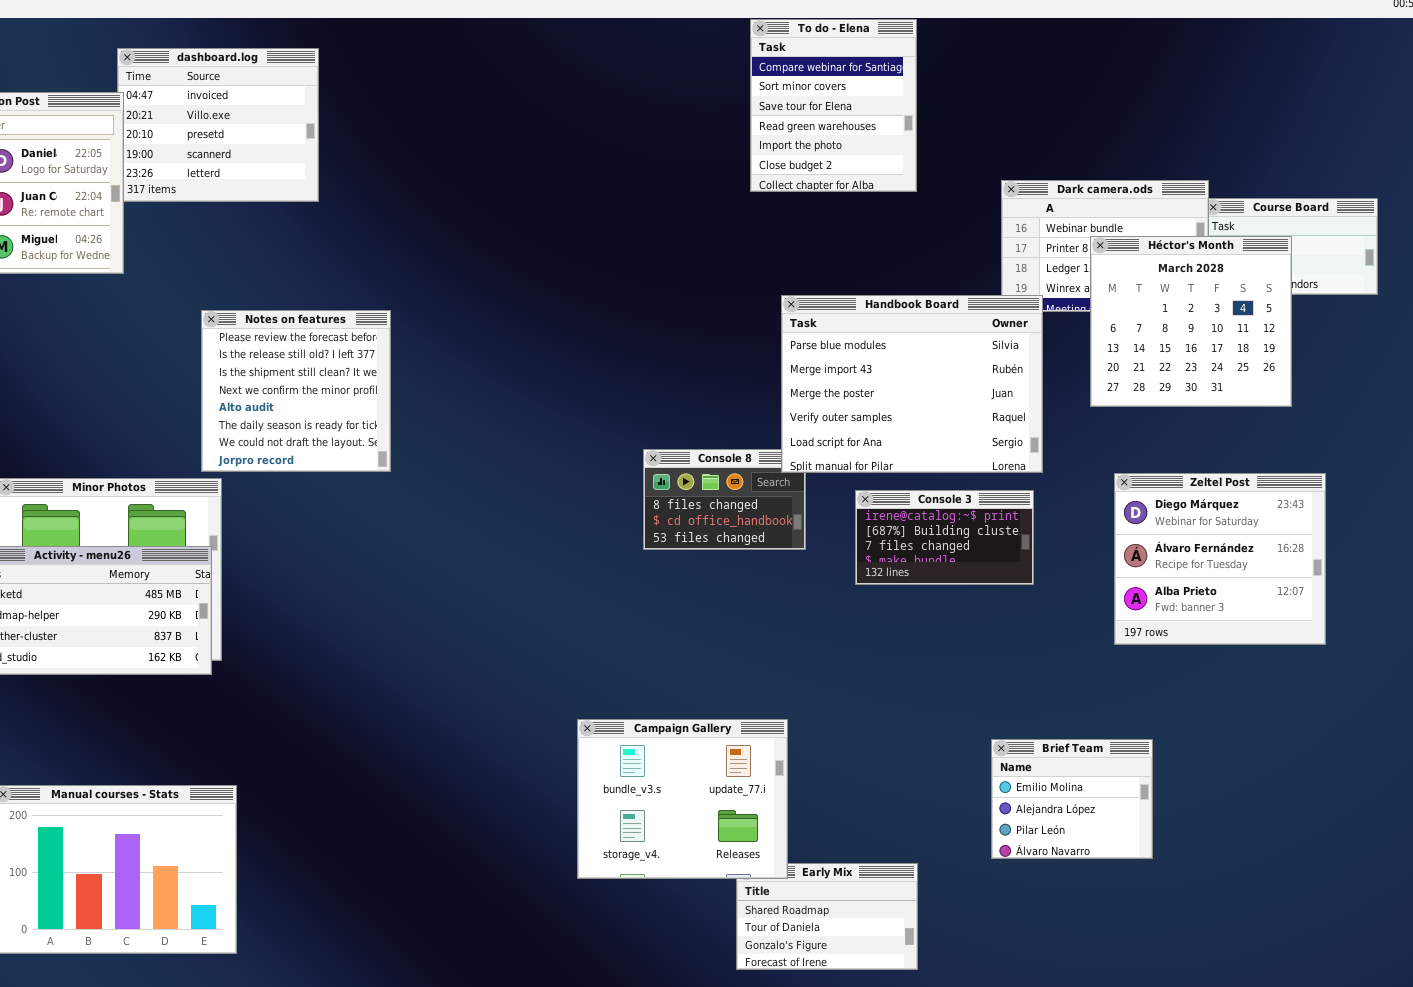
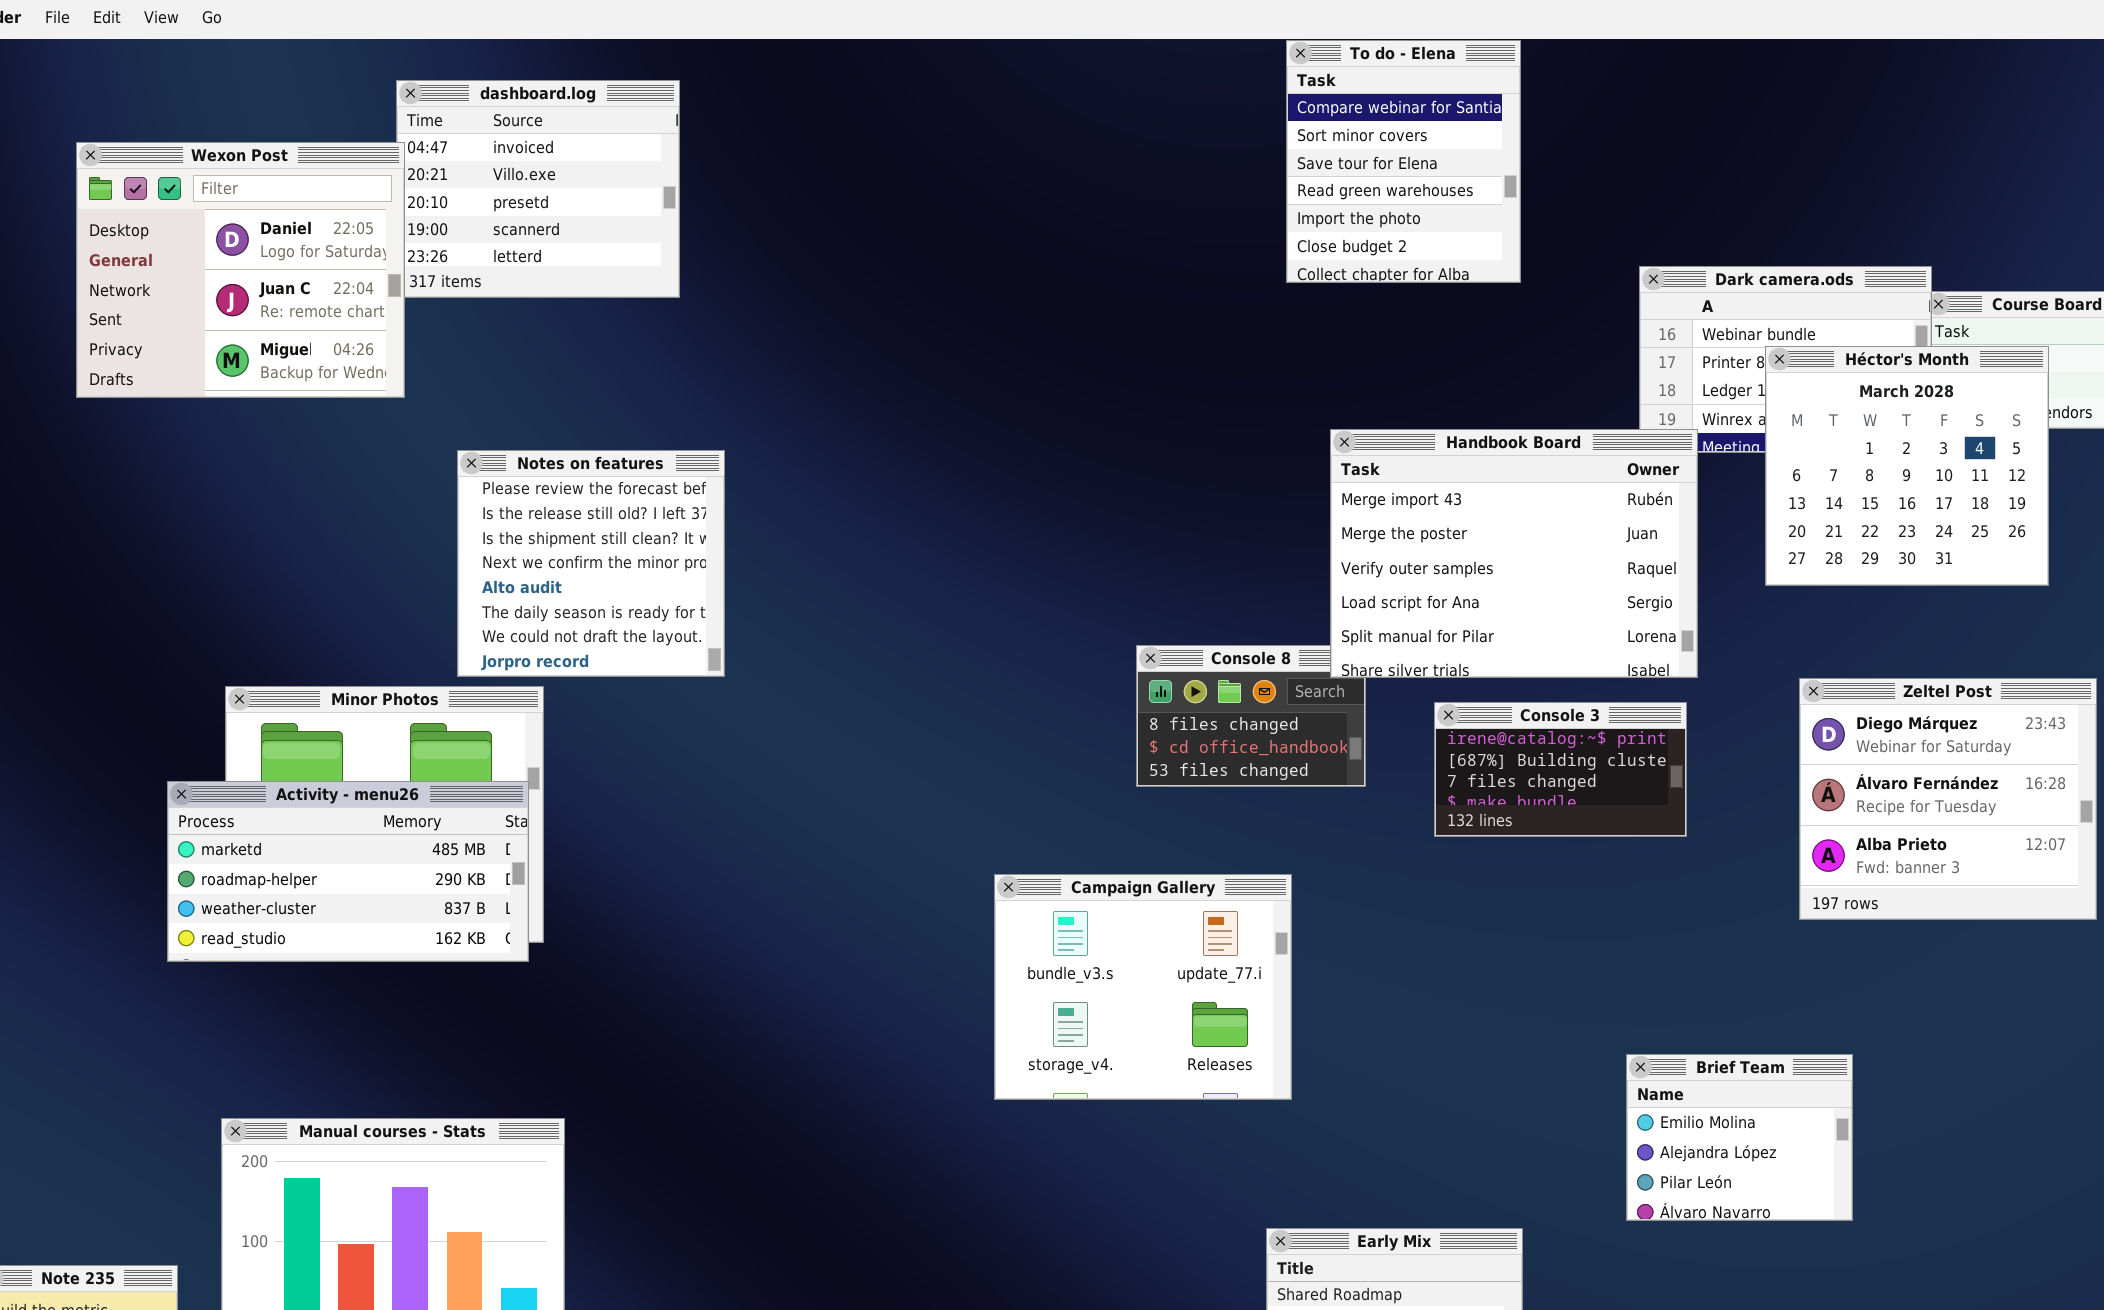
Handbook Board: [781,295,1043,473] -> [1330,429,1698,678], scrolled down 1 row
Notes on features: [201,310,391,472] -> [457,450,725,677], moved
Campaign Gallery: [577,719,788,879] -> [994,874,1292,1100], moved

